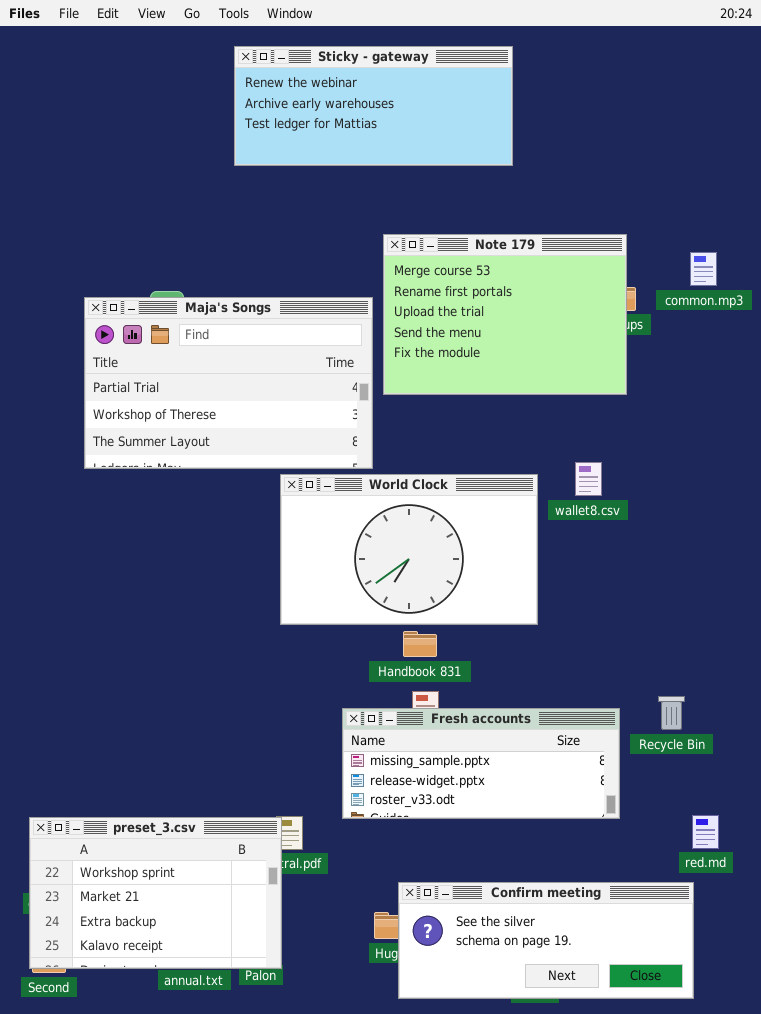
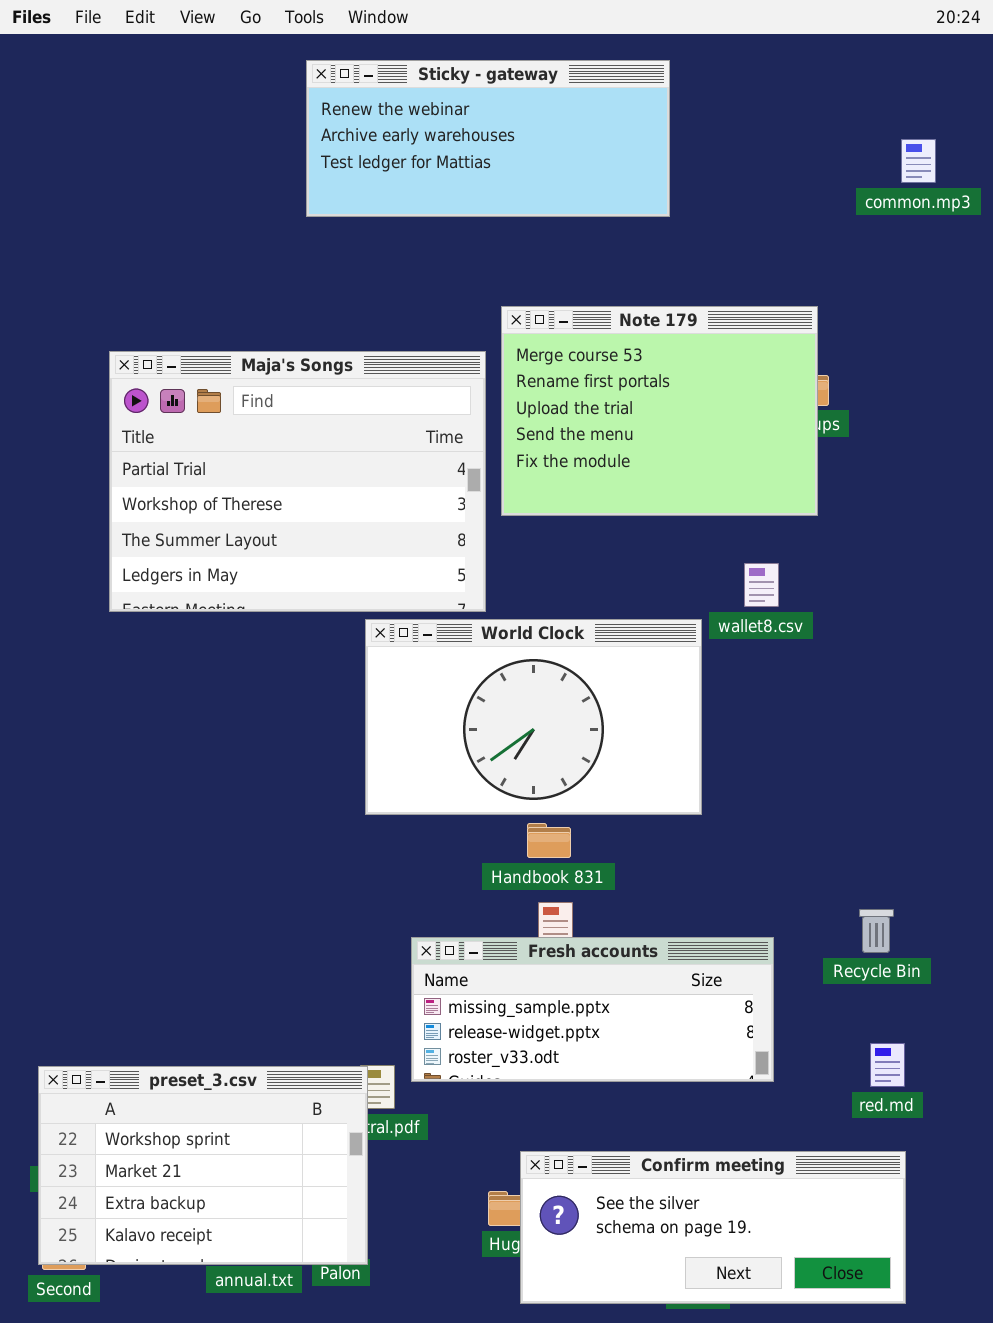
common.mp3: [690,252,717,286] -> [901,139,936,183], moved
Maja's Songs: [84,297,373,469] -> [109,351,486,612], resized
wallet8.csv: [575,462,602,496] -> [744,563,779,607], moved
Fresh accounts: [342,708,620,819] -> [411,937,774,1082], moved
red.md: [692,815,719,849] -> [870,1043,905,1087], moved

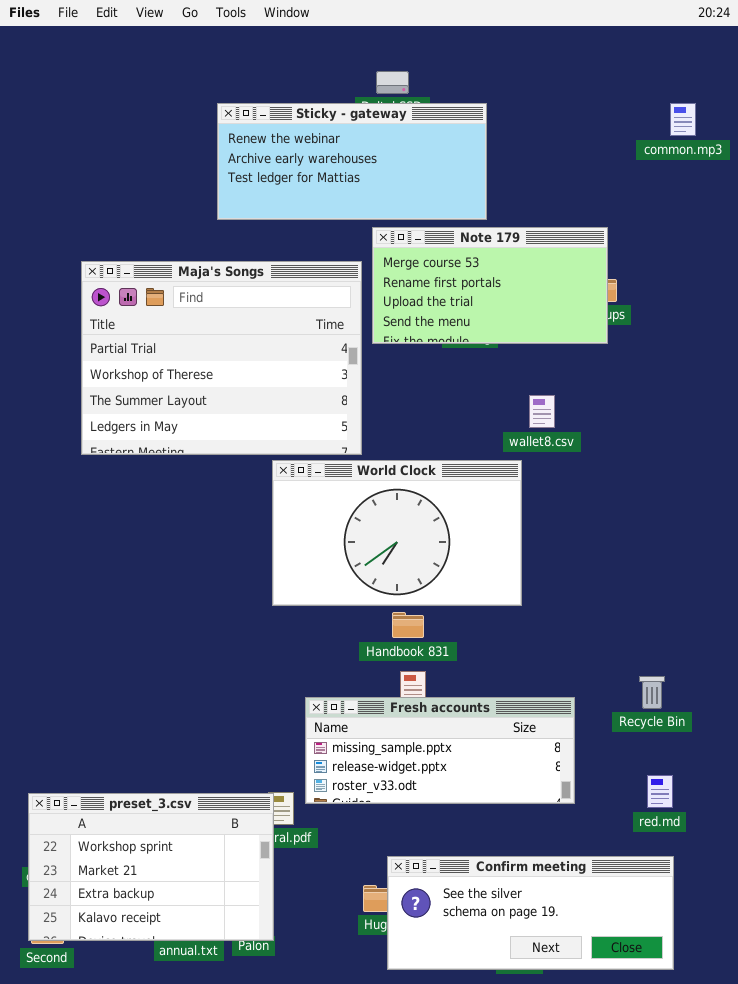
Sticky - gateway: [306,60,670,217] -> [217,103,487,220], moved
Note 179: [501,306,818,516] -> [372,227,608,344], resized
wallet8.csv: [744,563,779,607] -> [529,395,555,428], moved

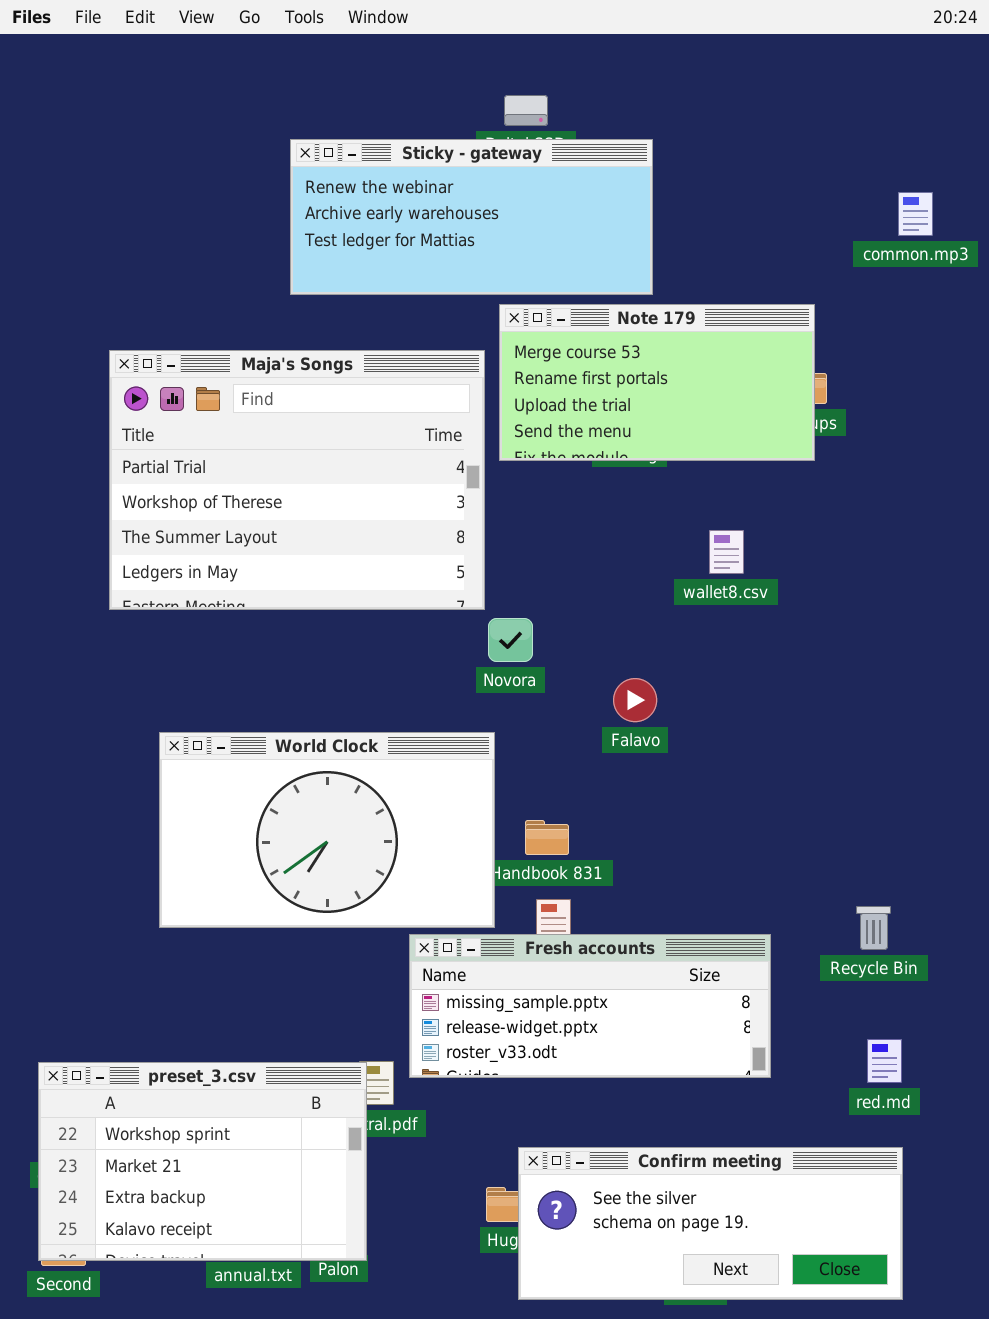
common.mp3: [670,103,696,136] -> [898,192,933,236], moved
World Clock: [272,460,522,606] -> [159,732,495,928], moved

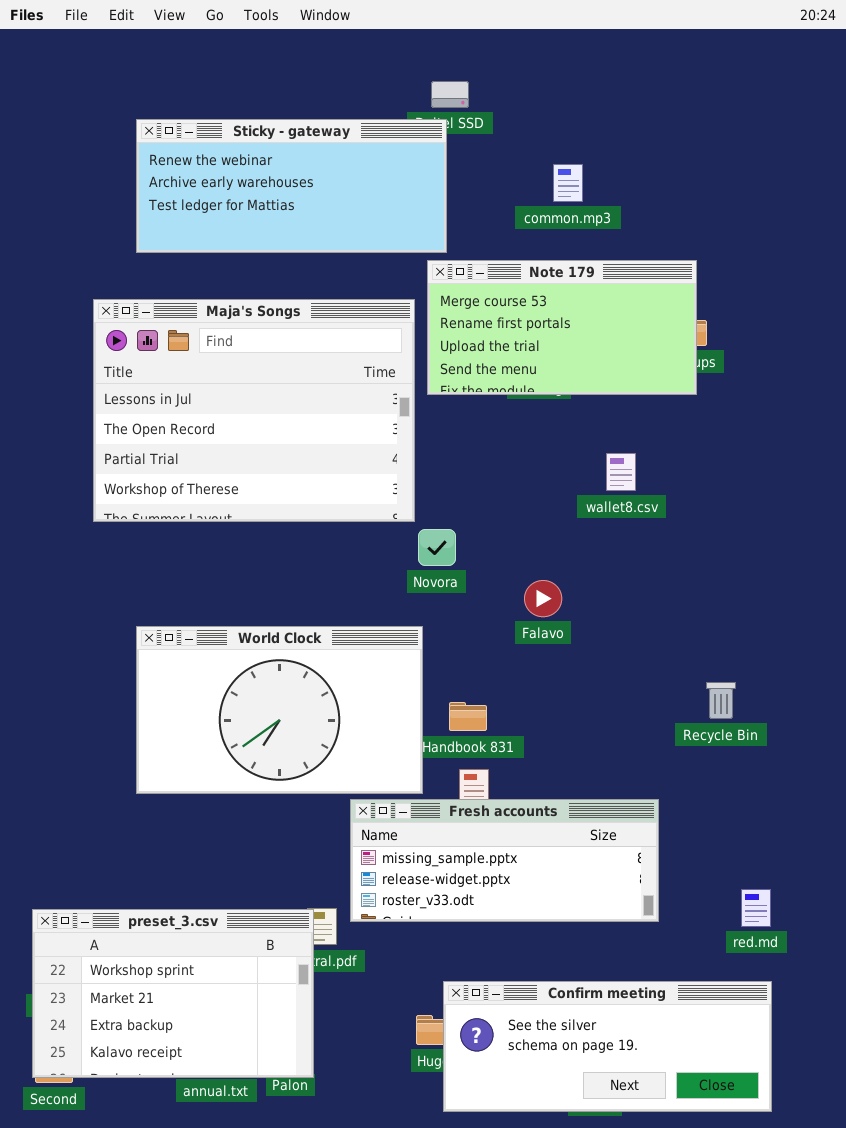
Sticky - gateway: [290,139,653,295] -> [136,119,447,253], moved
common.mp3: [898,192,933,236] -> [553,164,583,202], moved
Maja's Songs: [109,350,485,610] -> [93,299,415,522], scrolled up 2 rows
Recycle Bin: [856,906,891,950] -> [706,682,736,719], moved

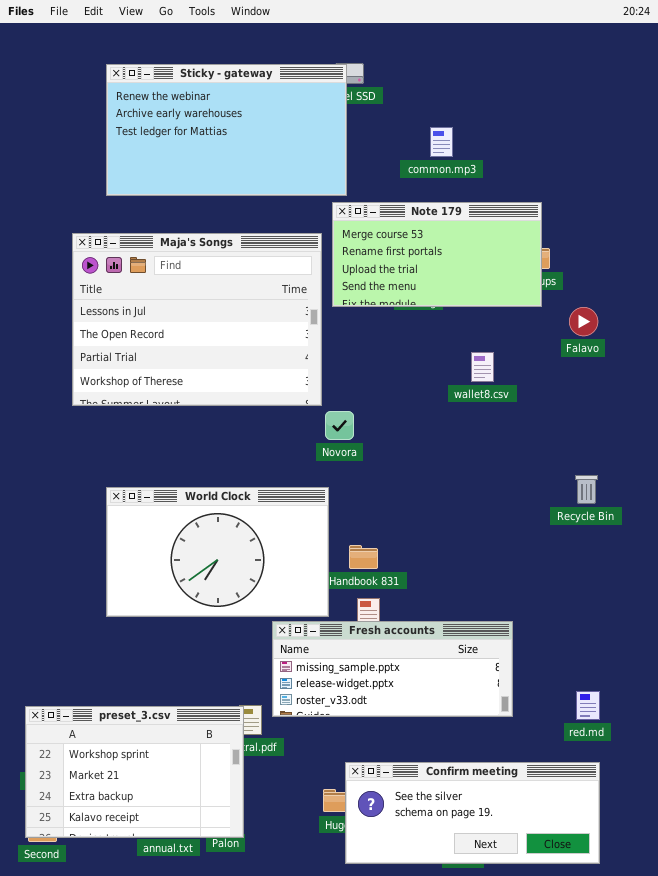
Sticky - gateway: [136,119,447,253] -> [106,64,347,196], resized
Falavo: [524,580,562,617] -> [569,307,598,336], moved
Recycle Bin: [706,682,736,719] -> [575,475,598,504], moved

